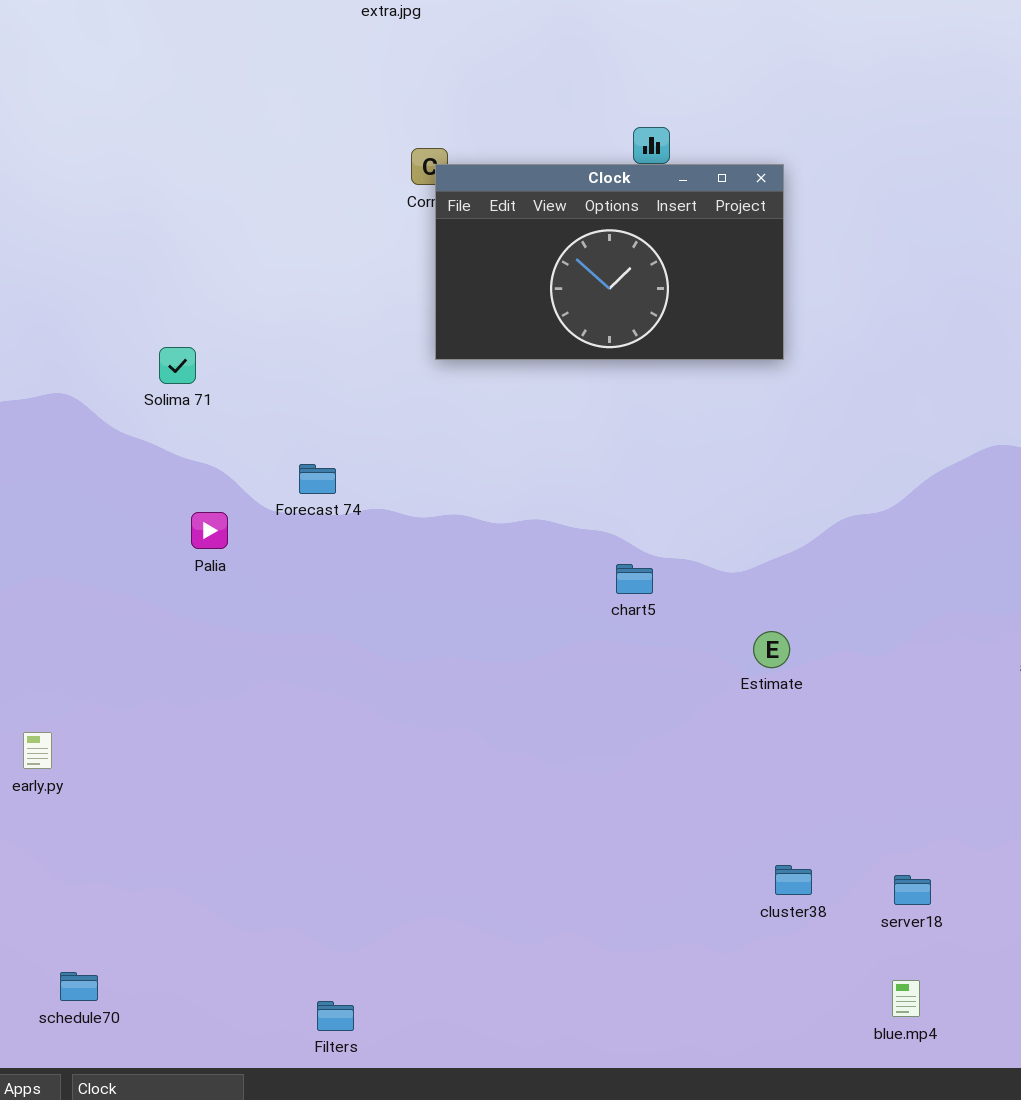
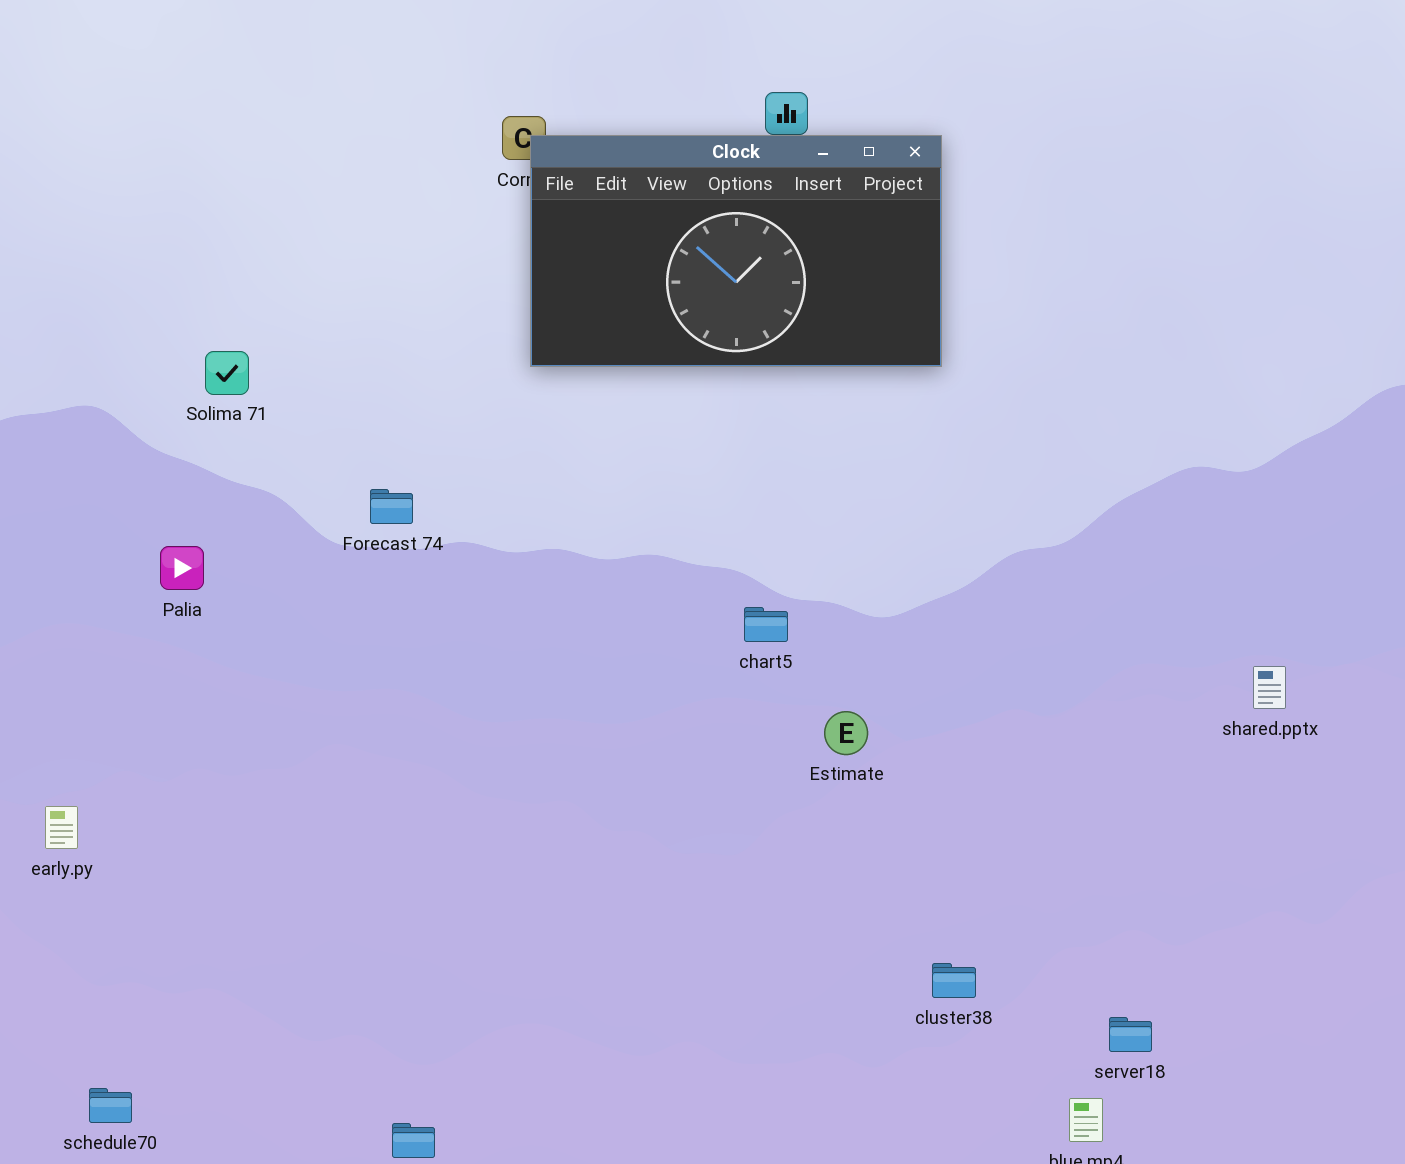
Palia: [191,512,228,549] -> [160,546,204,590], moved
Estimate: [753,631,790,668] -> [824,711,868,755], moved
server18: [894,875,931,905] -> [1109,1017,1152,1052], moved

